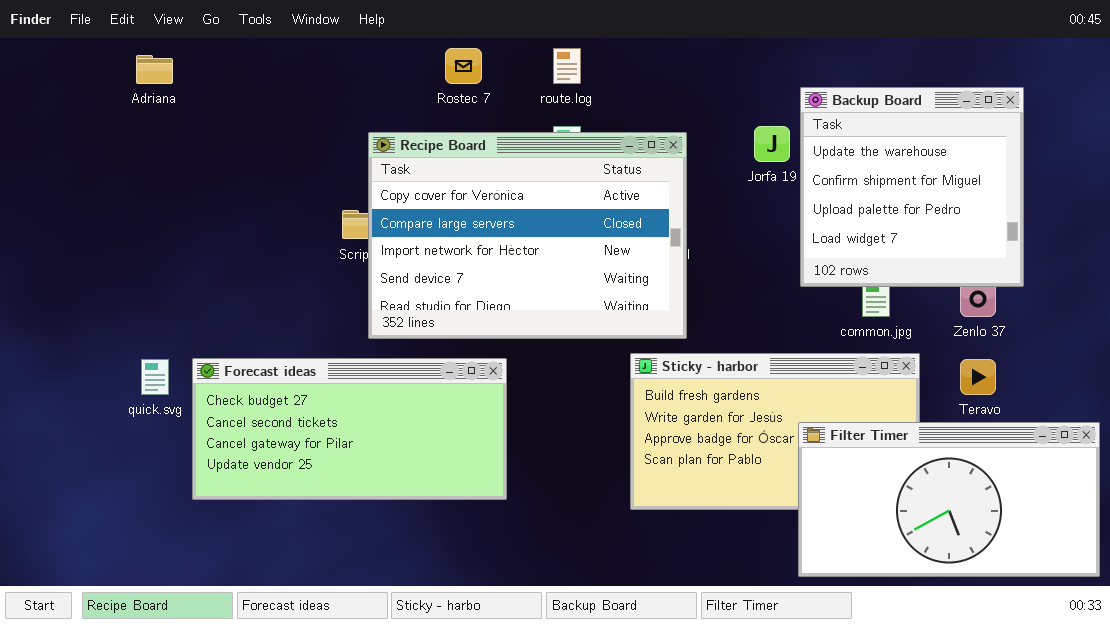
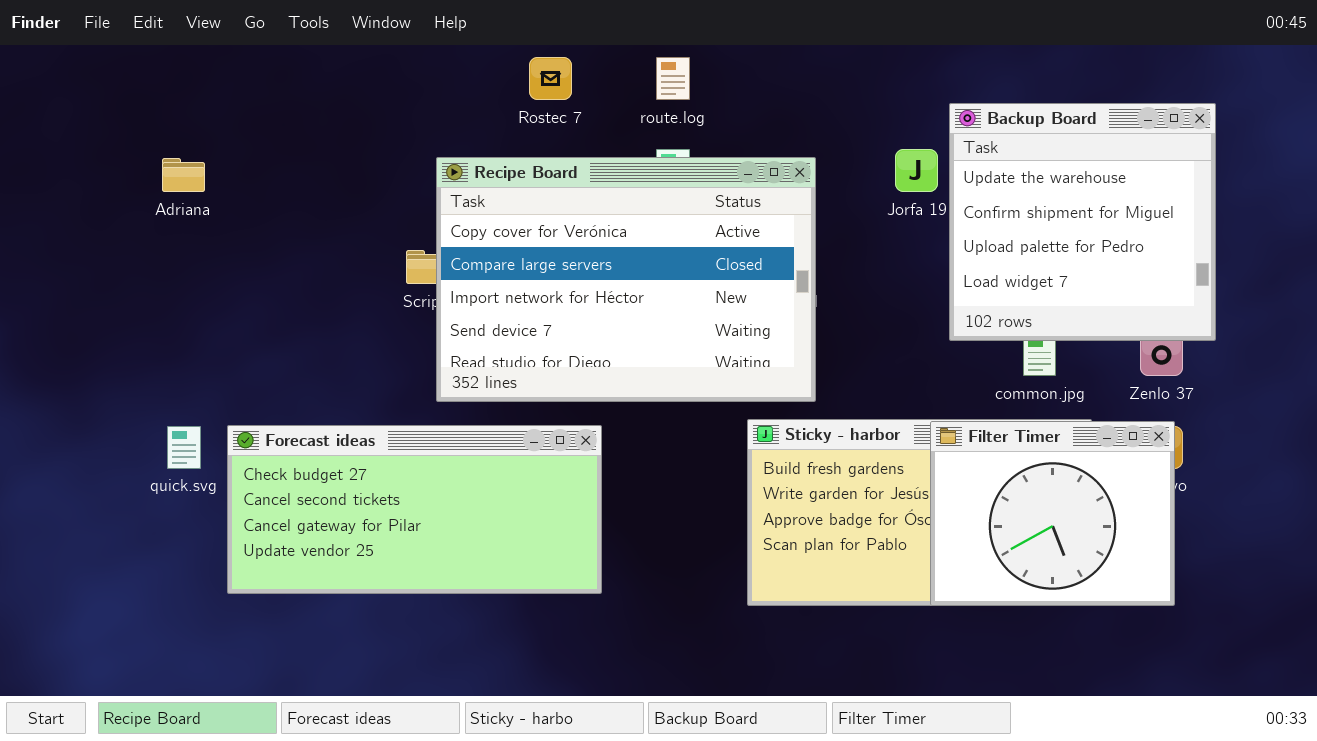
Adriana: [136,55,173,84] -> [162,158,205,192], moved
Filter Timer: [798,422,1100,577] -> [930,421,1175,606], moved, resized

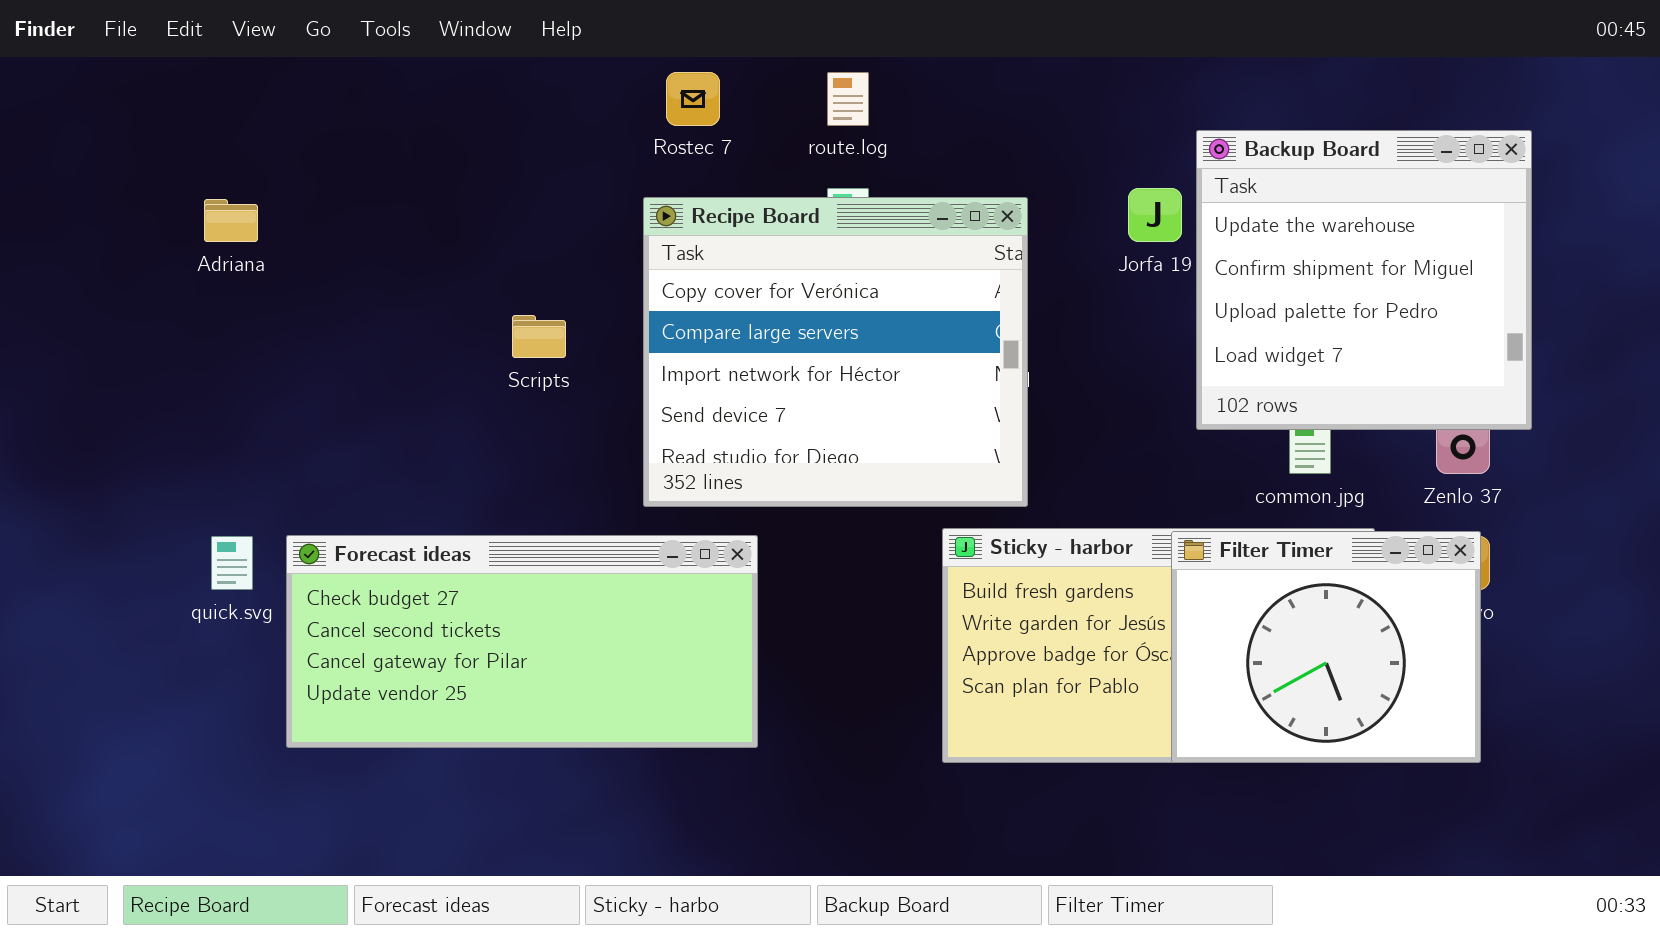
Recipe Board: [436,157,816,402] -> [643,197,1028,507], resized

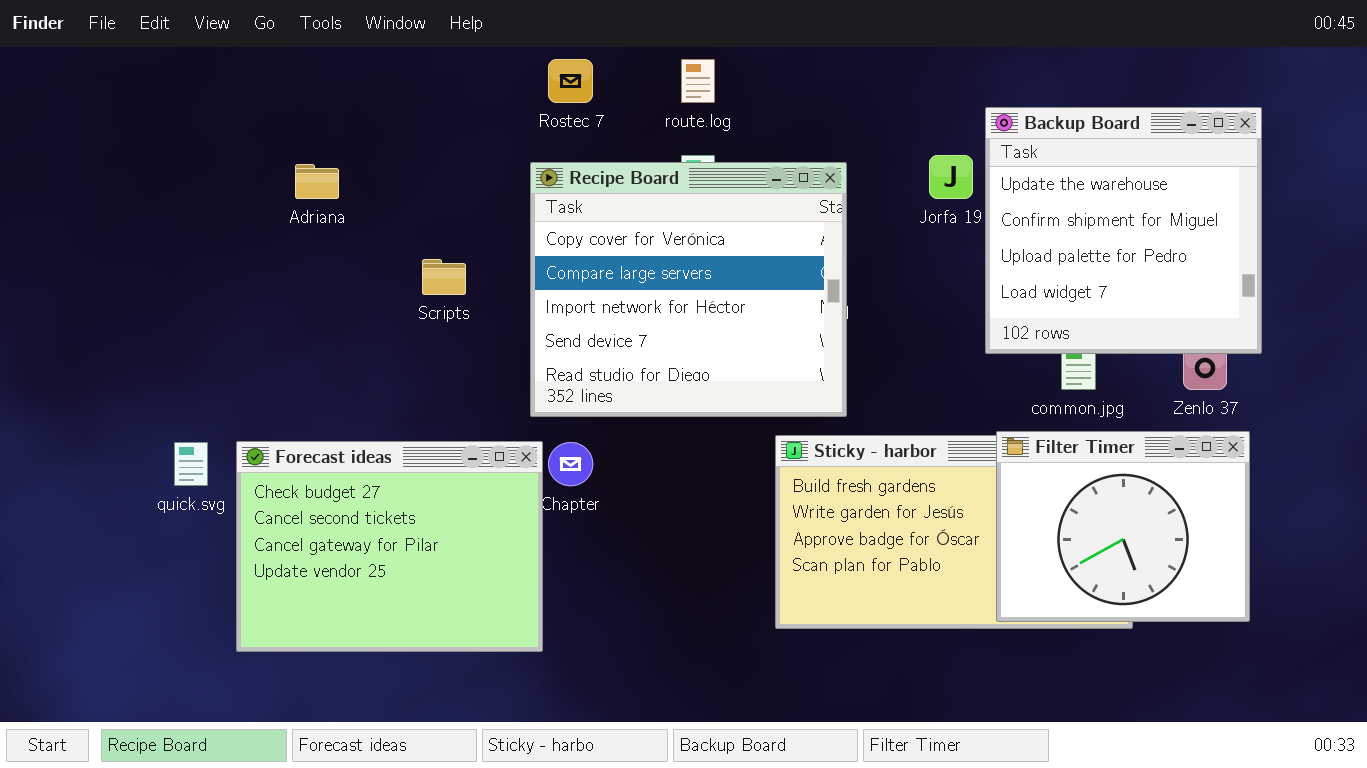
Adriana: [204,199,258,242] -> [295,164,339,199], moved
Filter Timer: [1171,531,1481,763] -> [996,431,1250,622], moved
Forecast ideas: [286,535,758,748] -> [236,441,543,652], resized

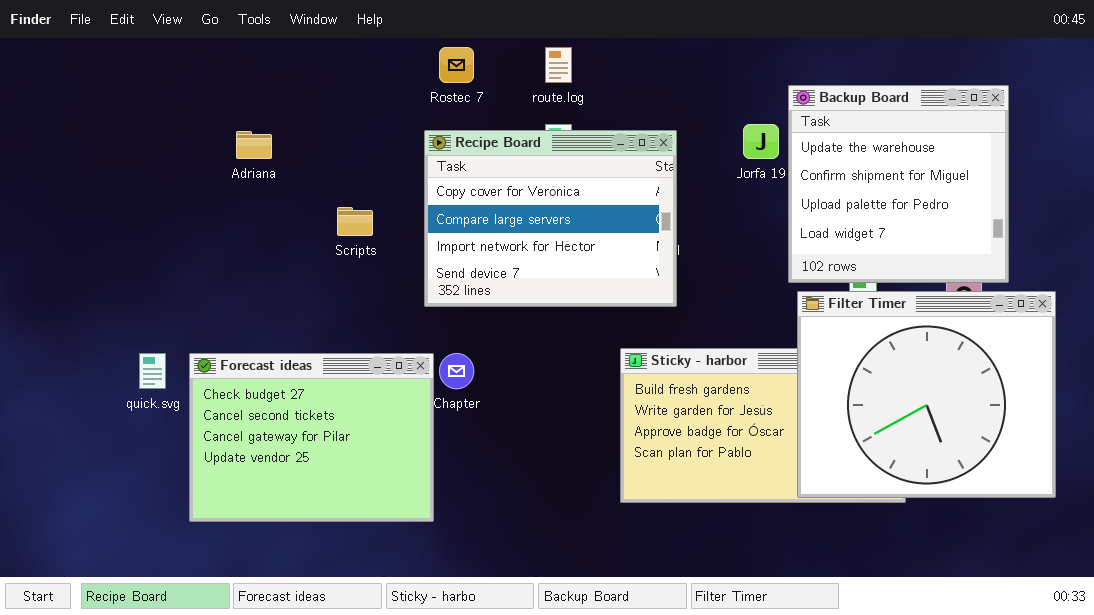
Recipe Board: [530,162,847,417] -> [424,130,677,307], resized
Filter Timer: [996,431,1250,622] -> [797,291,1056,498], resized

